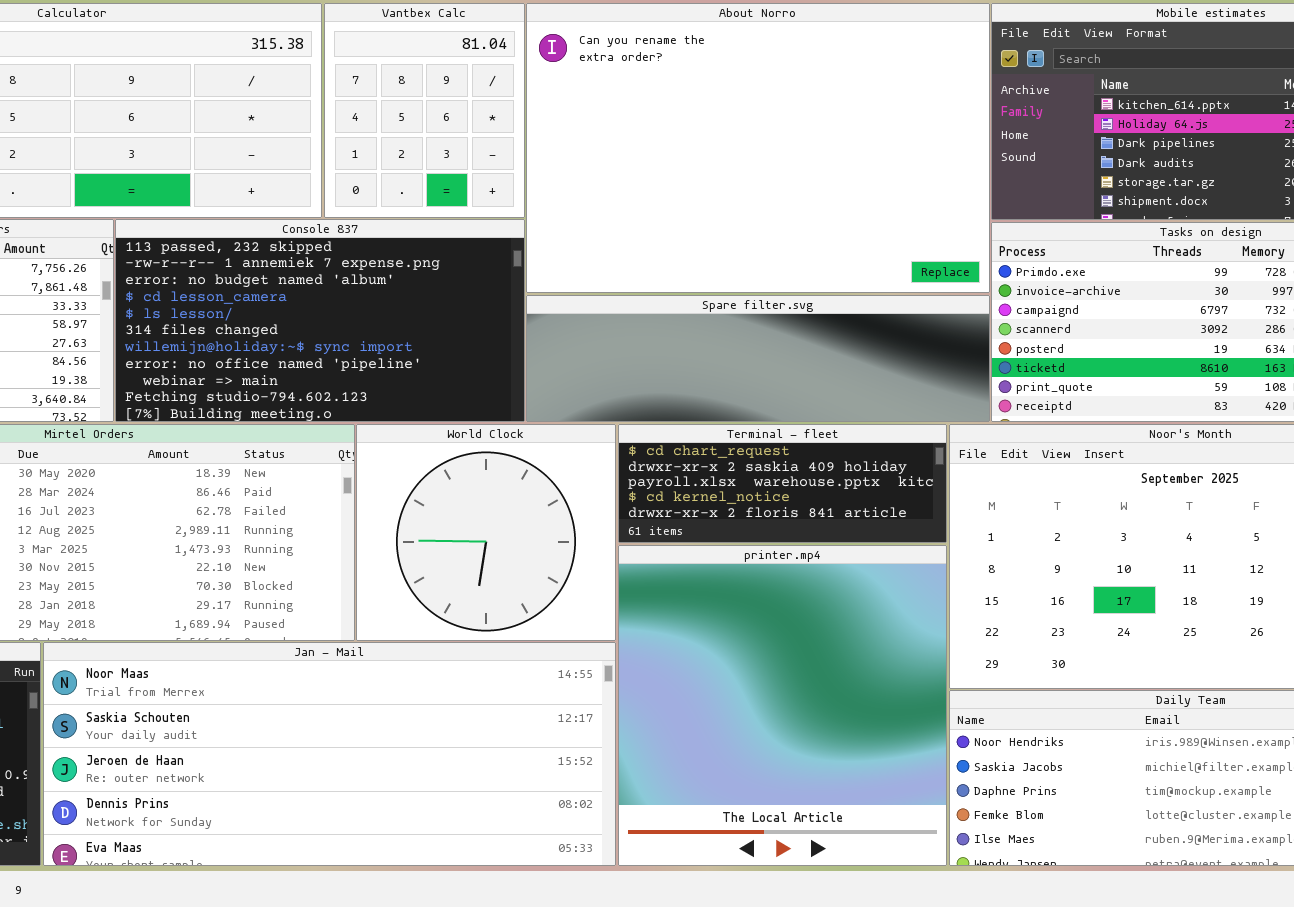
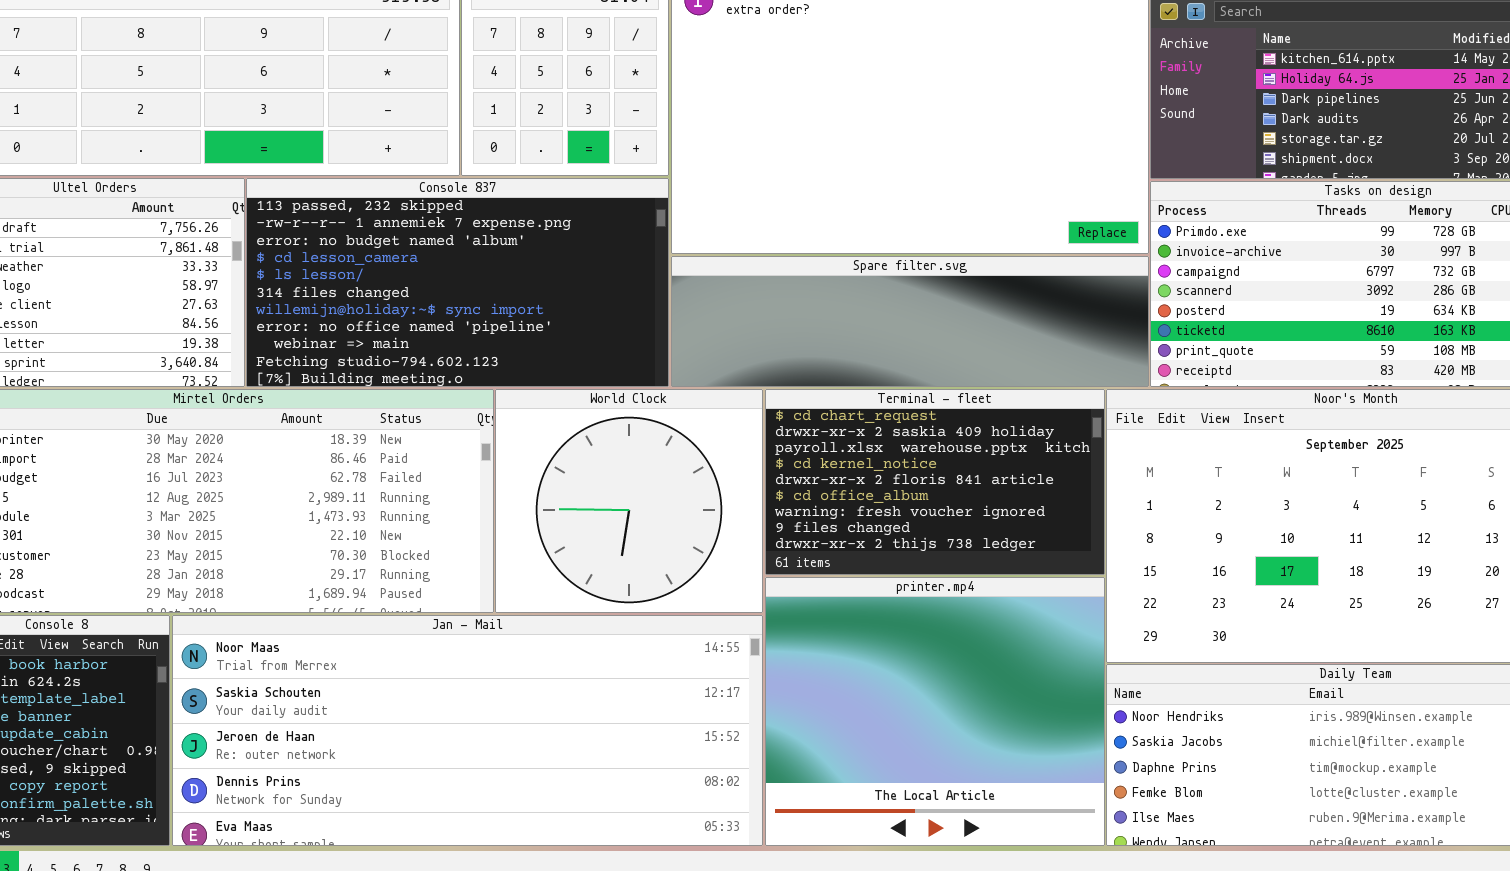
Terminal - fleet: [618,424,947,543] -> [765,389,1105,575], resized
printer.mp4: [618,545,947,866] -> [765,577,1105,846], resized

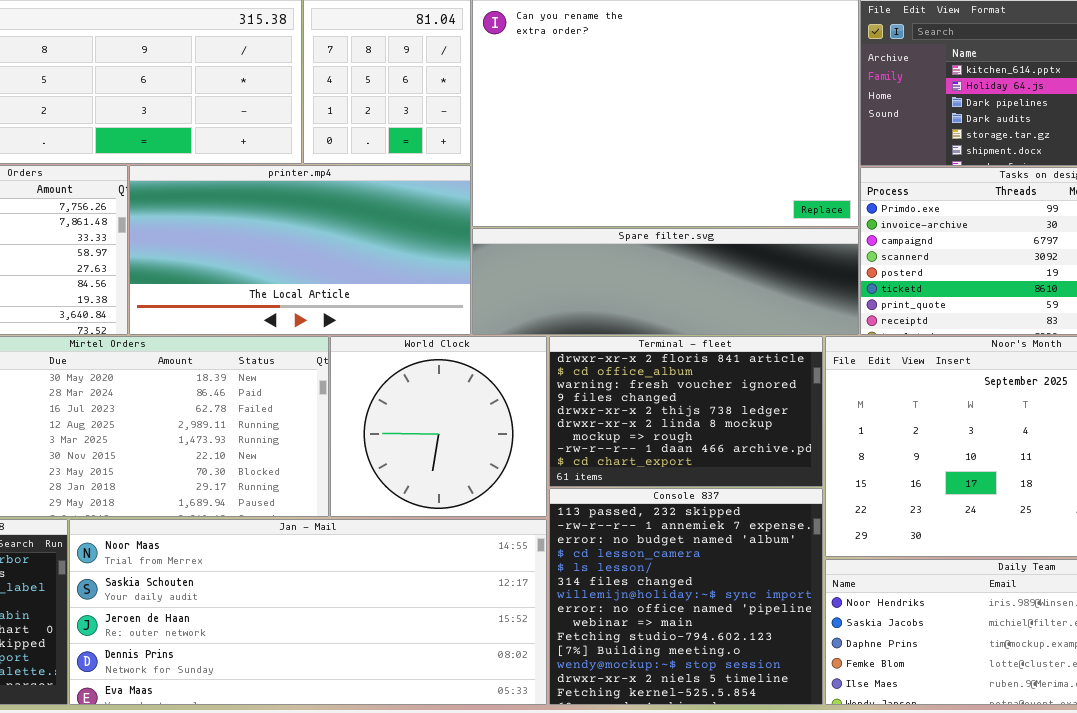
Console 837: [246,178,669,387] -> [549,488,823,705], moved, resized
Terminal - fleet: [765,389,1105,575] -> [549,336,823,487], scrolled down 4 rows
printer.mp4: [765,577,1105,846] -> [129,165,471,335], moved, resized

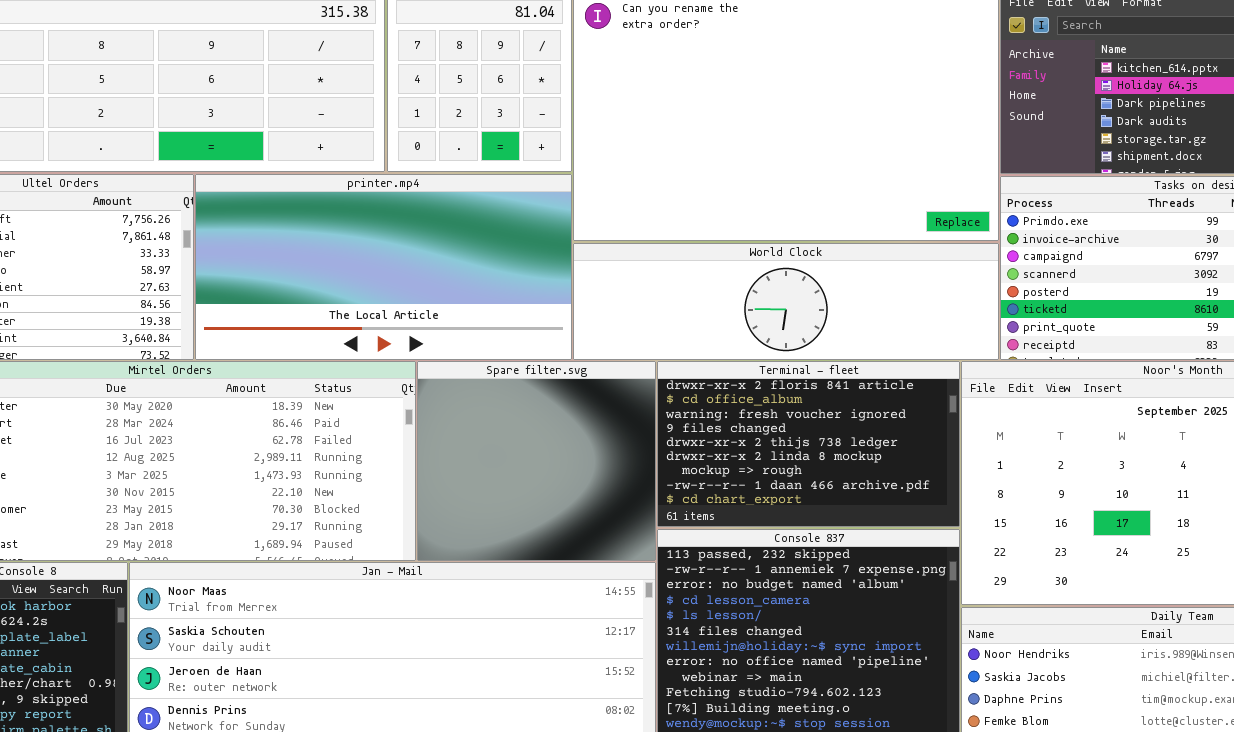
Spare filter.svg: [472,228,859,335] -> [417,361,656,561], moved, resized
World Clock: [330,336,547,517] -> [573,243,999,360], moved, resized

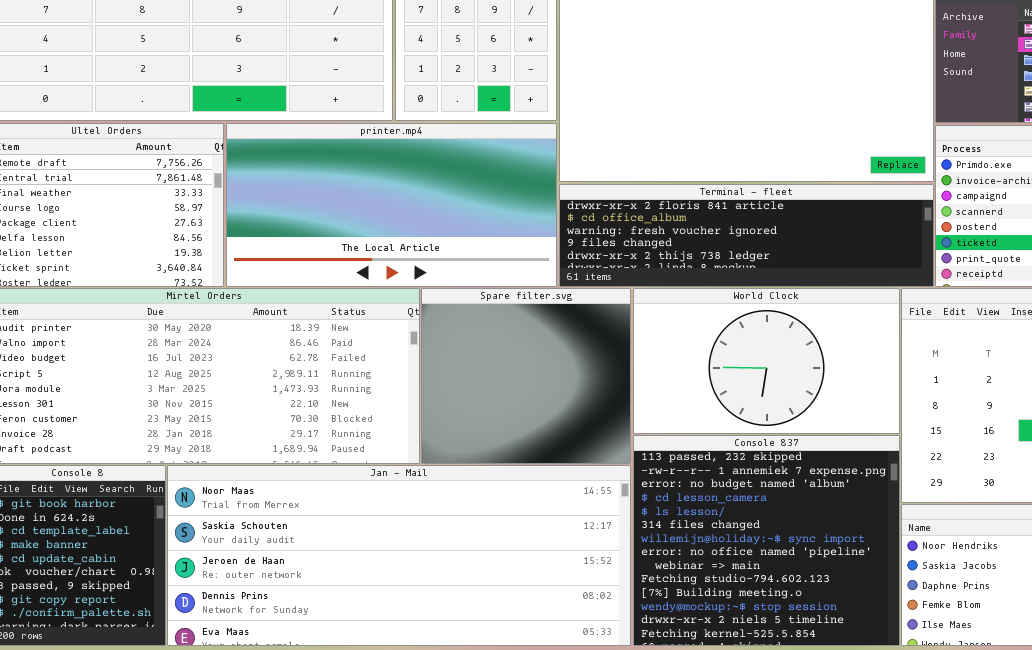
World Clock: [573,243,999,360] -> [633,288,900,434], moved, resized
Terminal - fleet: [657,361,960,527] -> [559,184,934,287], moved, resized

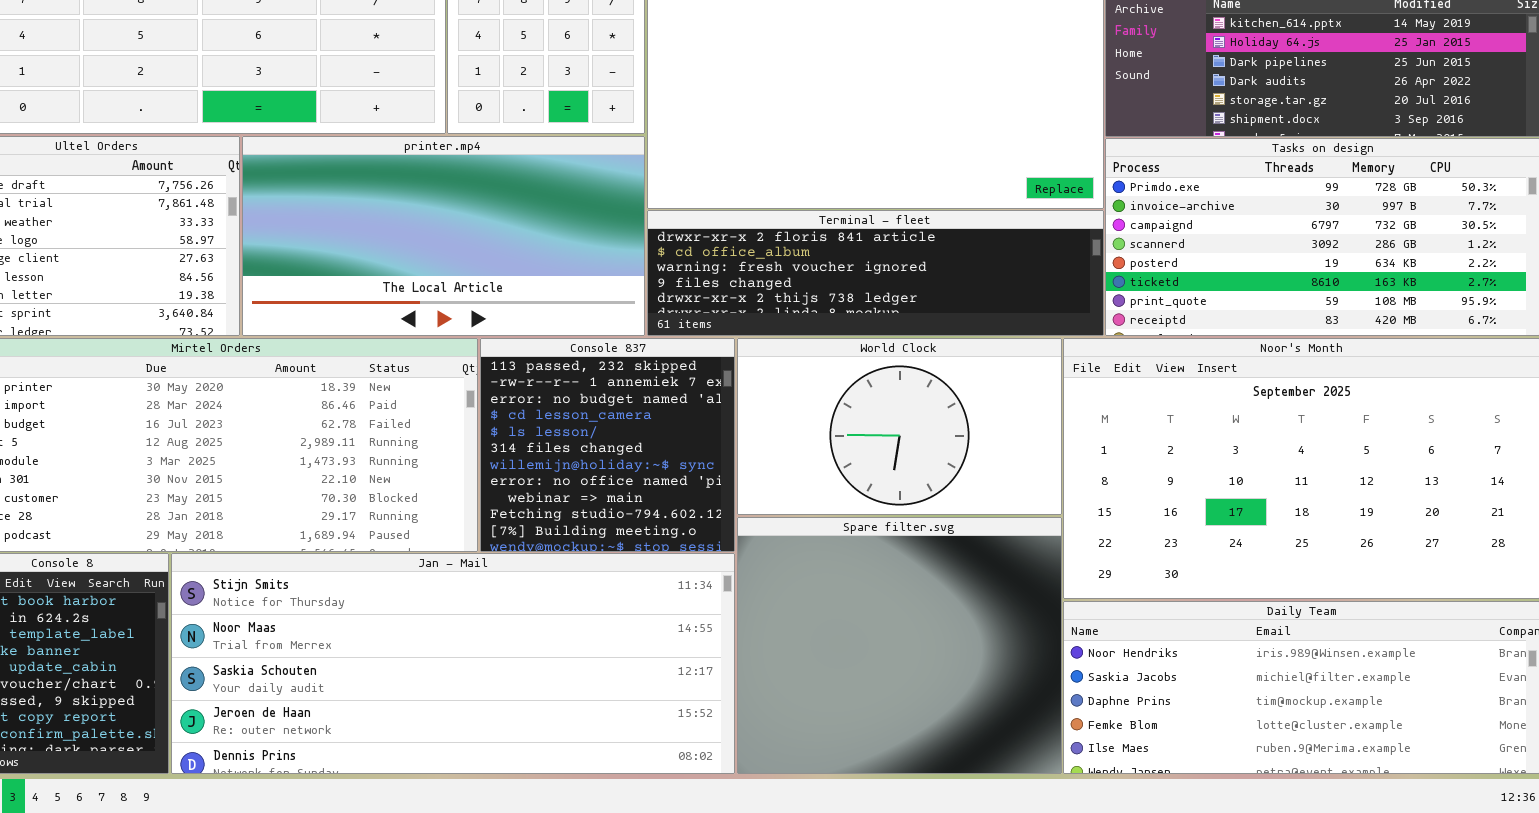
Spare filter.svg: [421,288,631,464] -> [737,517,1062,774], moved, resized
Console 837: [633,435,900,646] -> [480,338,735,552], moved, resized
Jan - Mail: [167,465,631,646] -> [171,553,735,774], scrolled up 1 row

